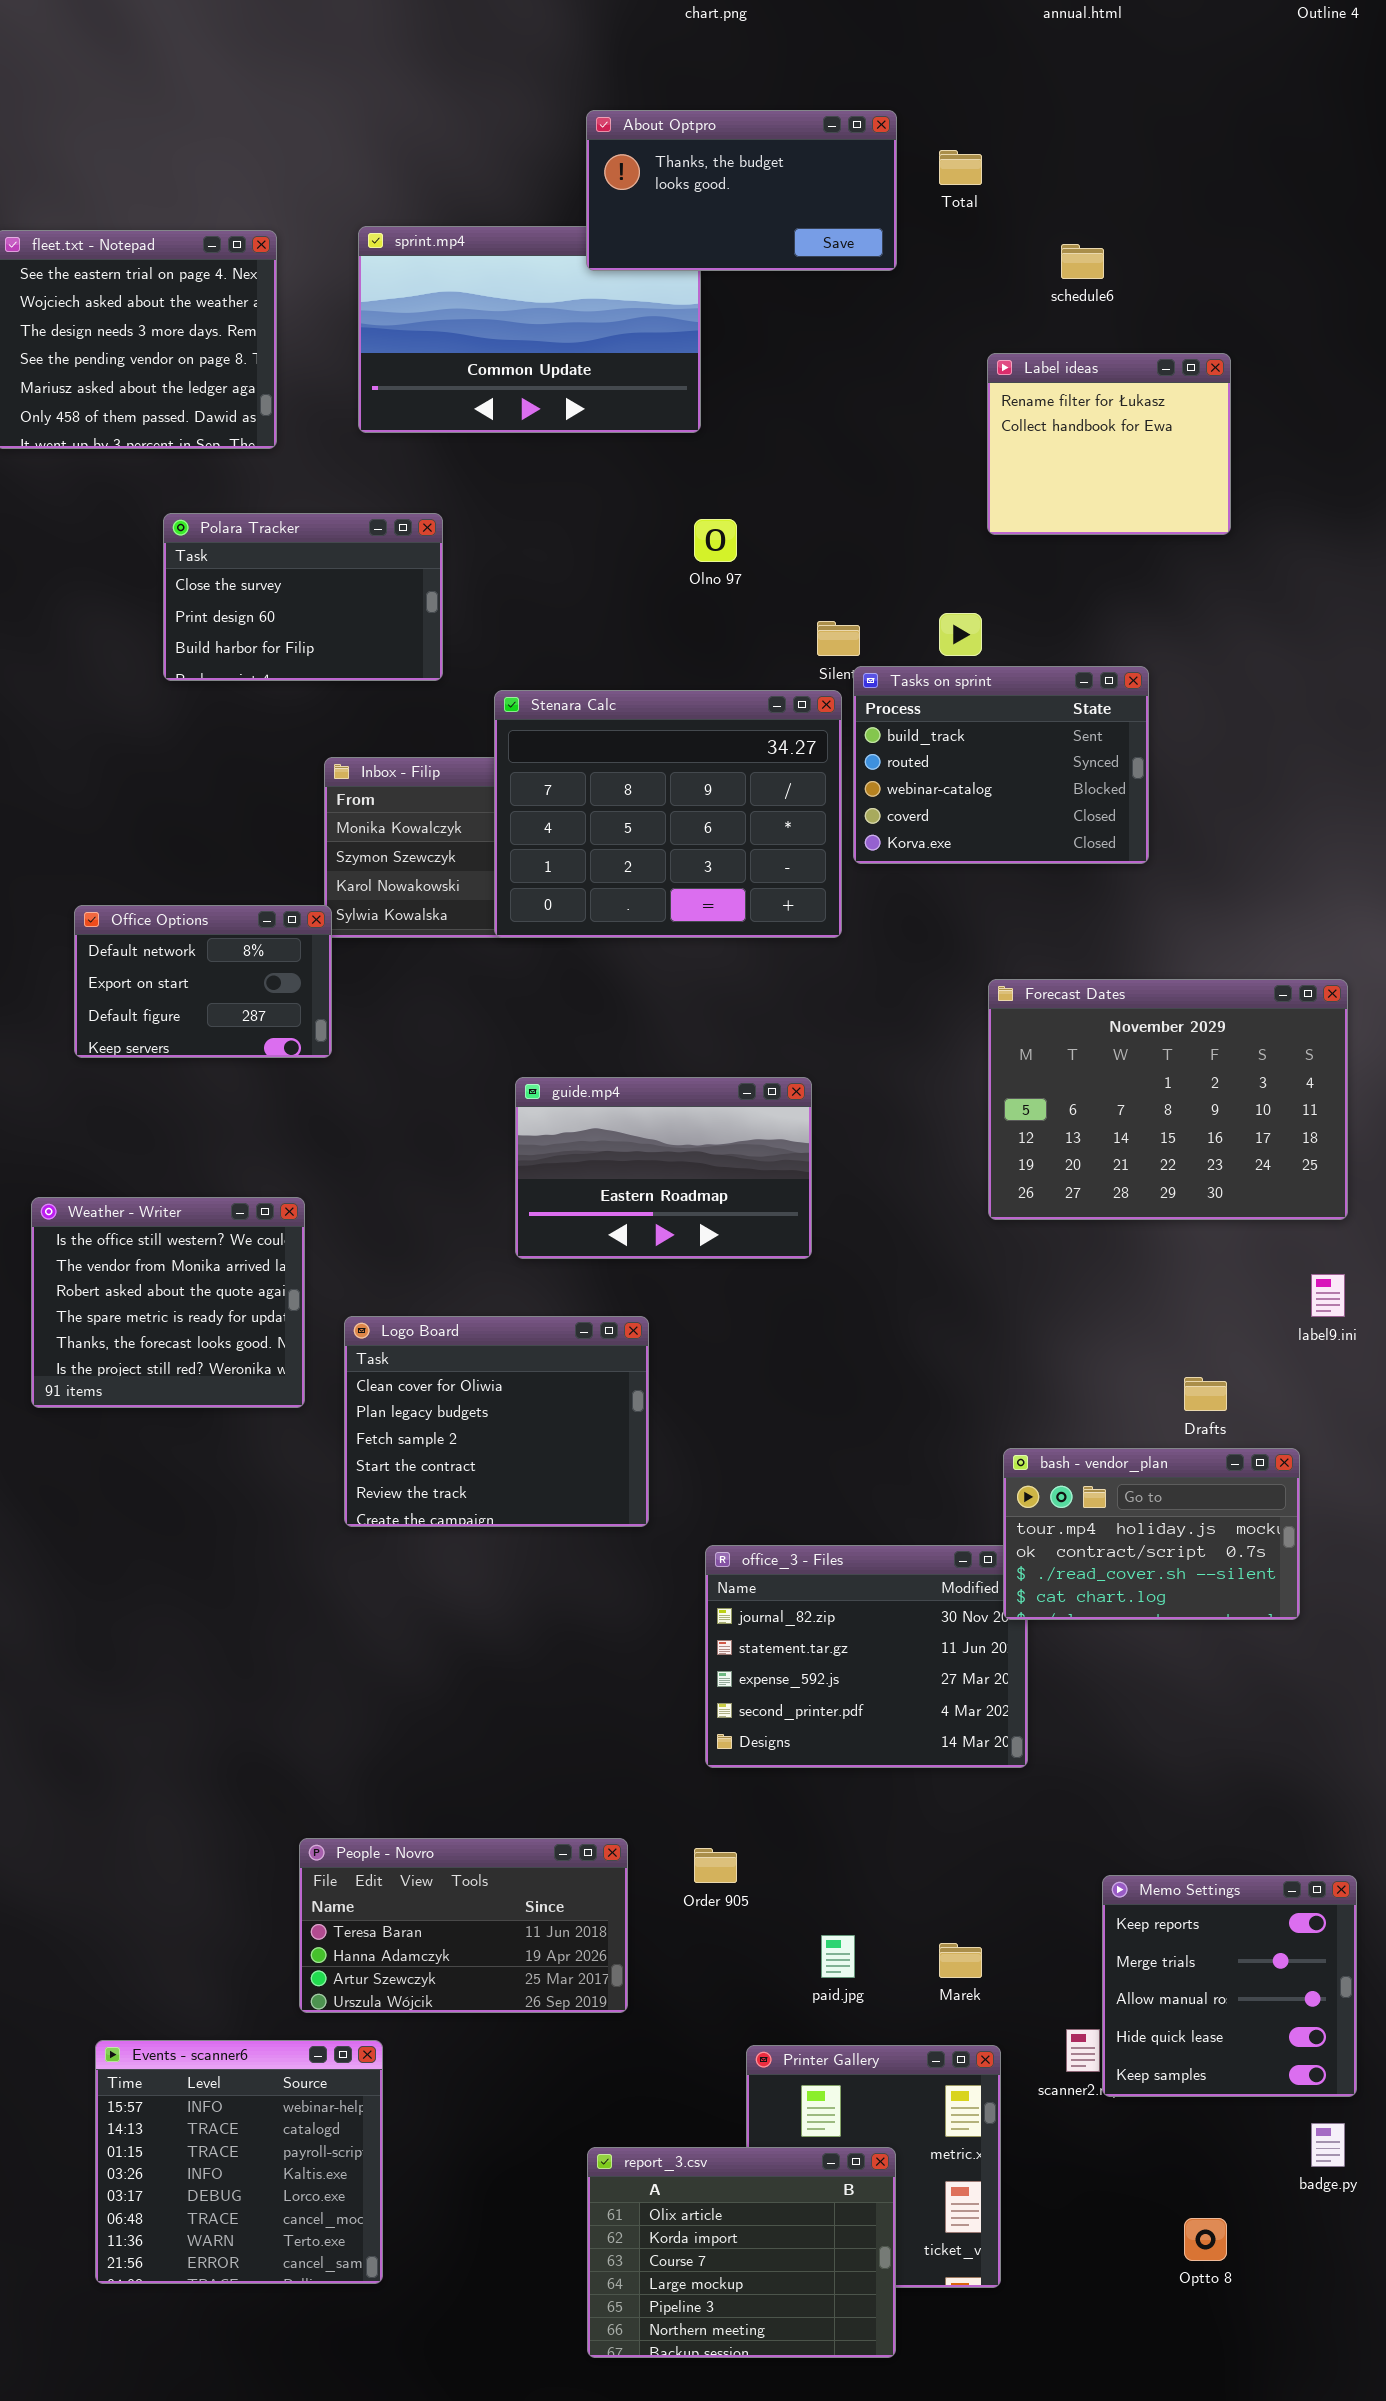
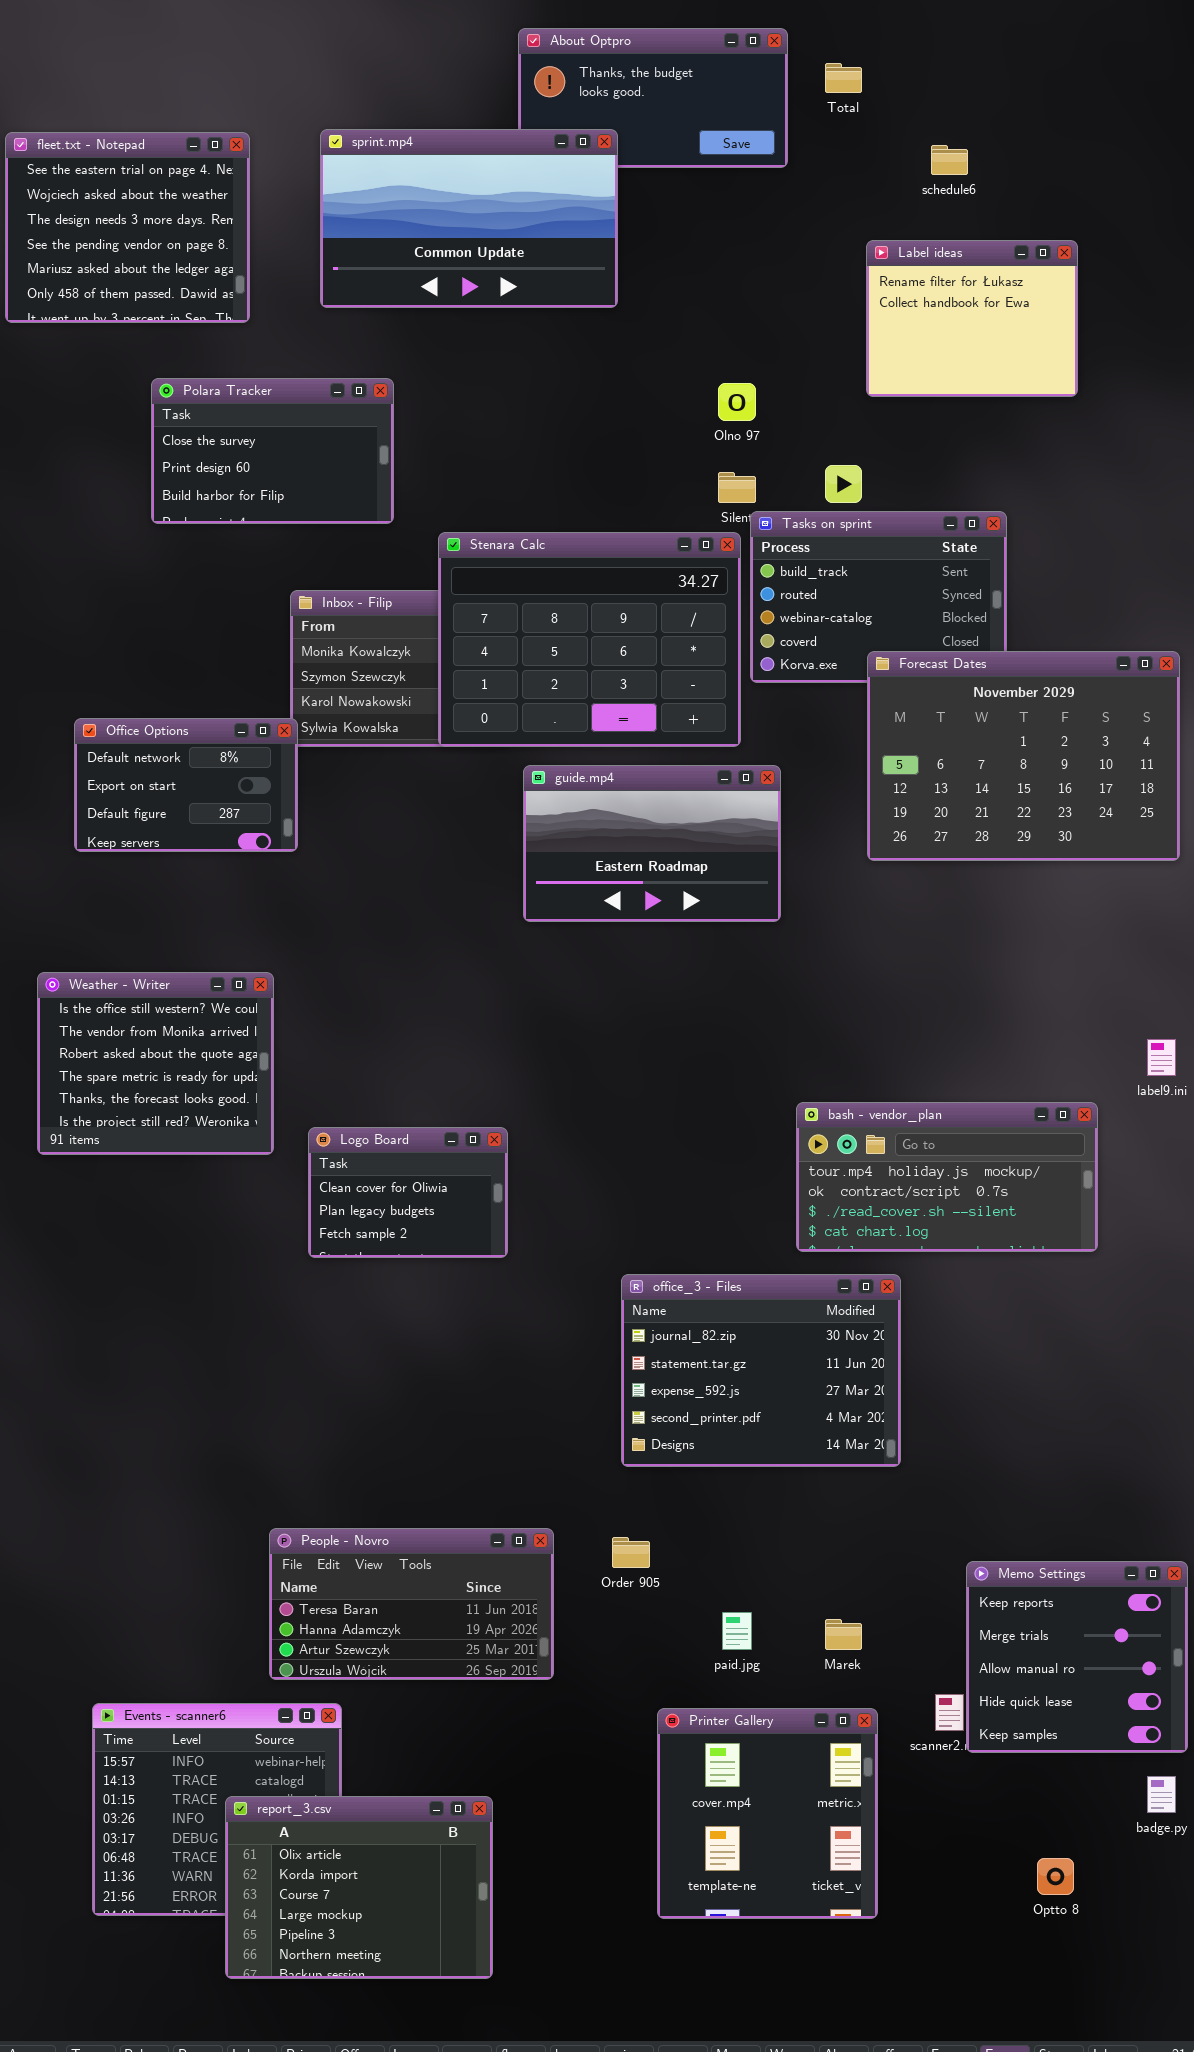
sprint.mp4: [358,226,701,433] -> [320,129,618,308], raised
Olno 97: [694,519,737,562] -> [718,383,756,421], moved
Forecast Dates: [988,979,1348,1220] -> [867,651,1180,861], moved
guide.mp4: [515,1077,812,1259] -> [523,765,781,922], moved
Logo Board: [344,1316,649,1527] -> [308,1127,508,1258], resized
bash - vendor_plan: [1003,1448,1300,1620] -> [796,1102,1098,1252], moved, resized
report_3.csv: [587,2147,896,2358] -> [225,1796,493,1979], moved

